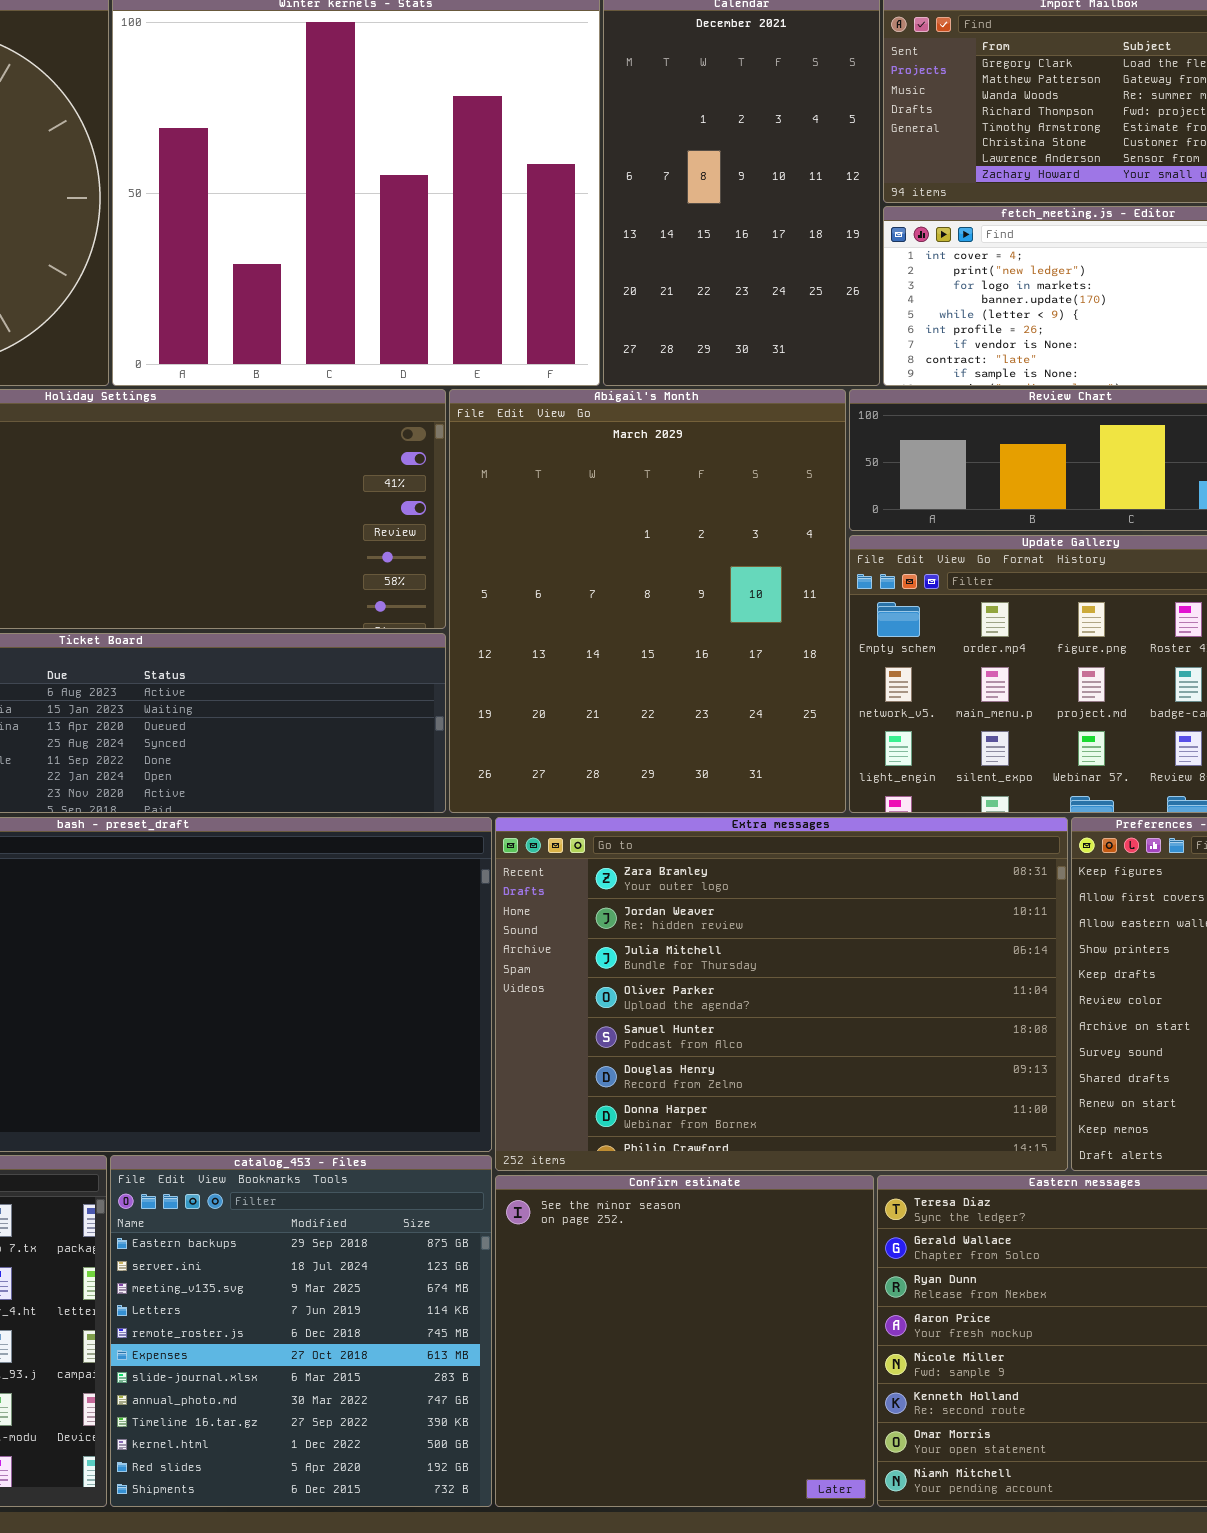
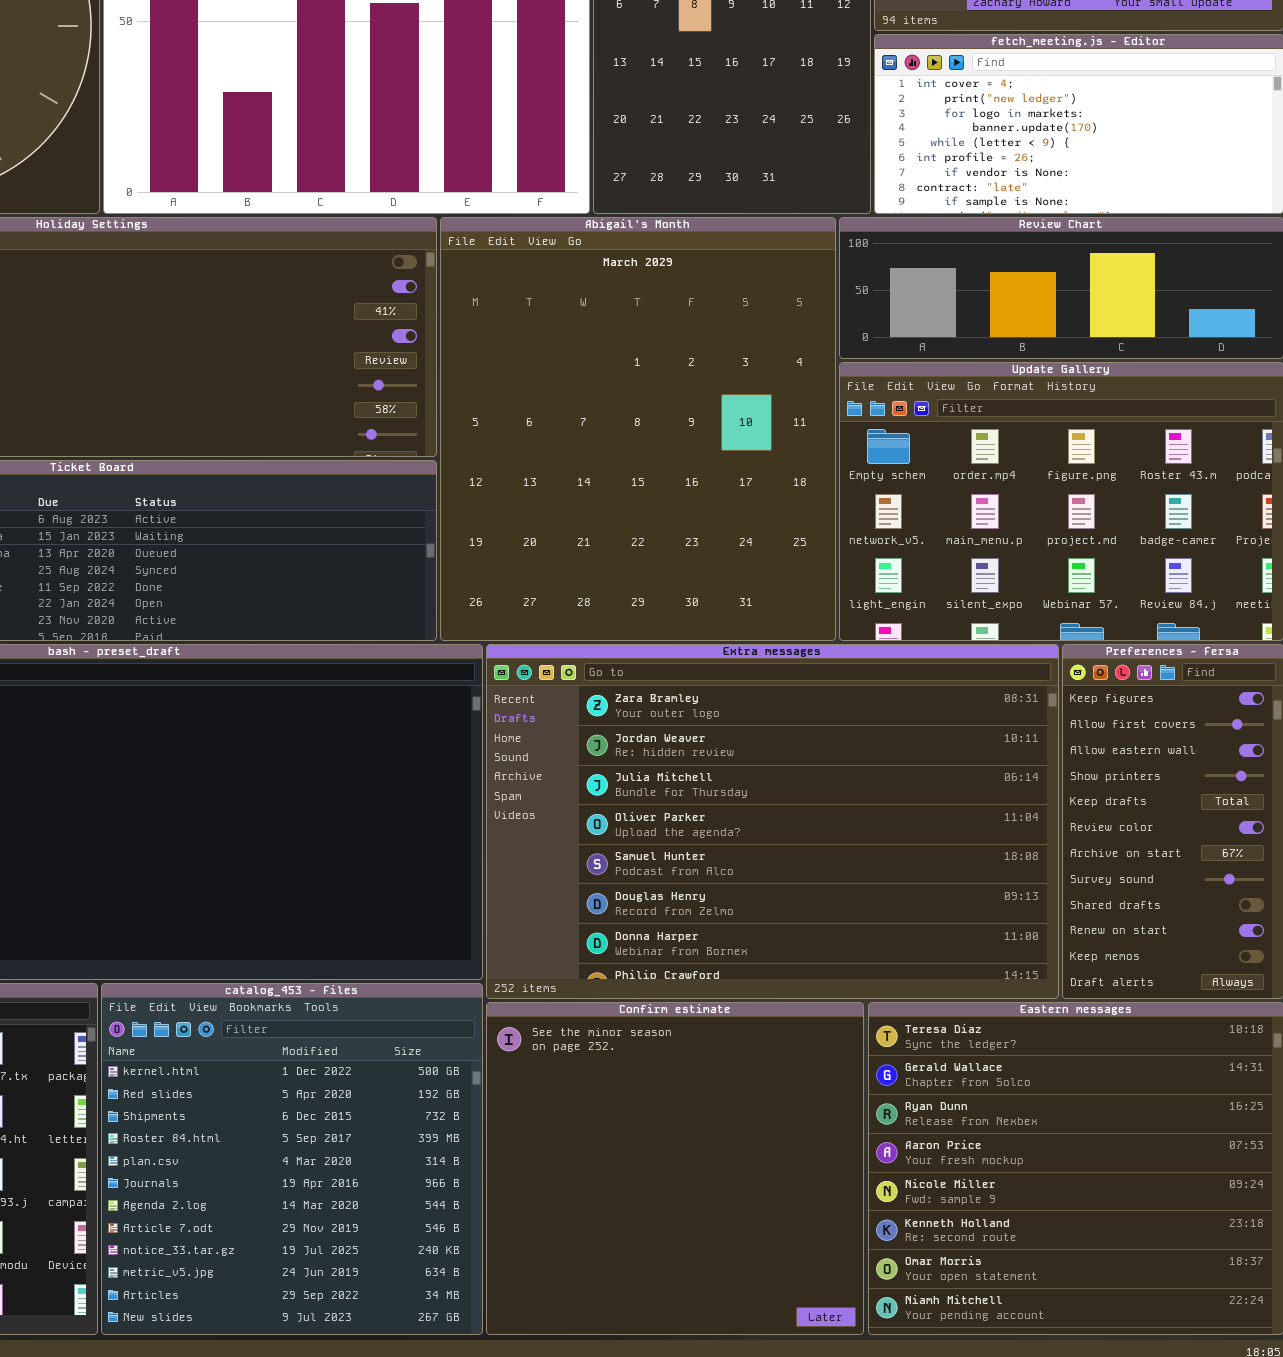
catalog_453 - Files: [110,1155,492,1507] -> [101,983,483,1335], scrolled down 9 rows

